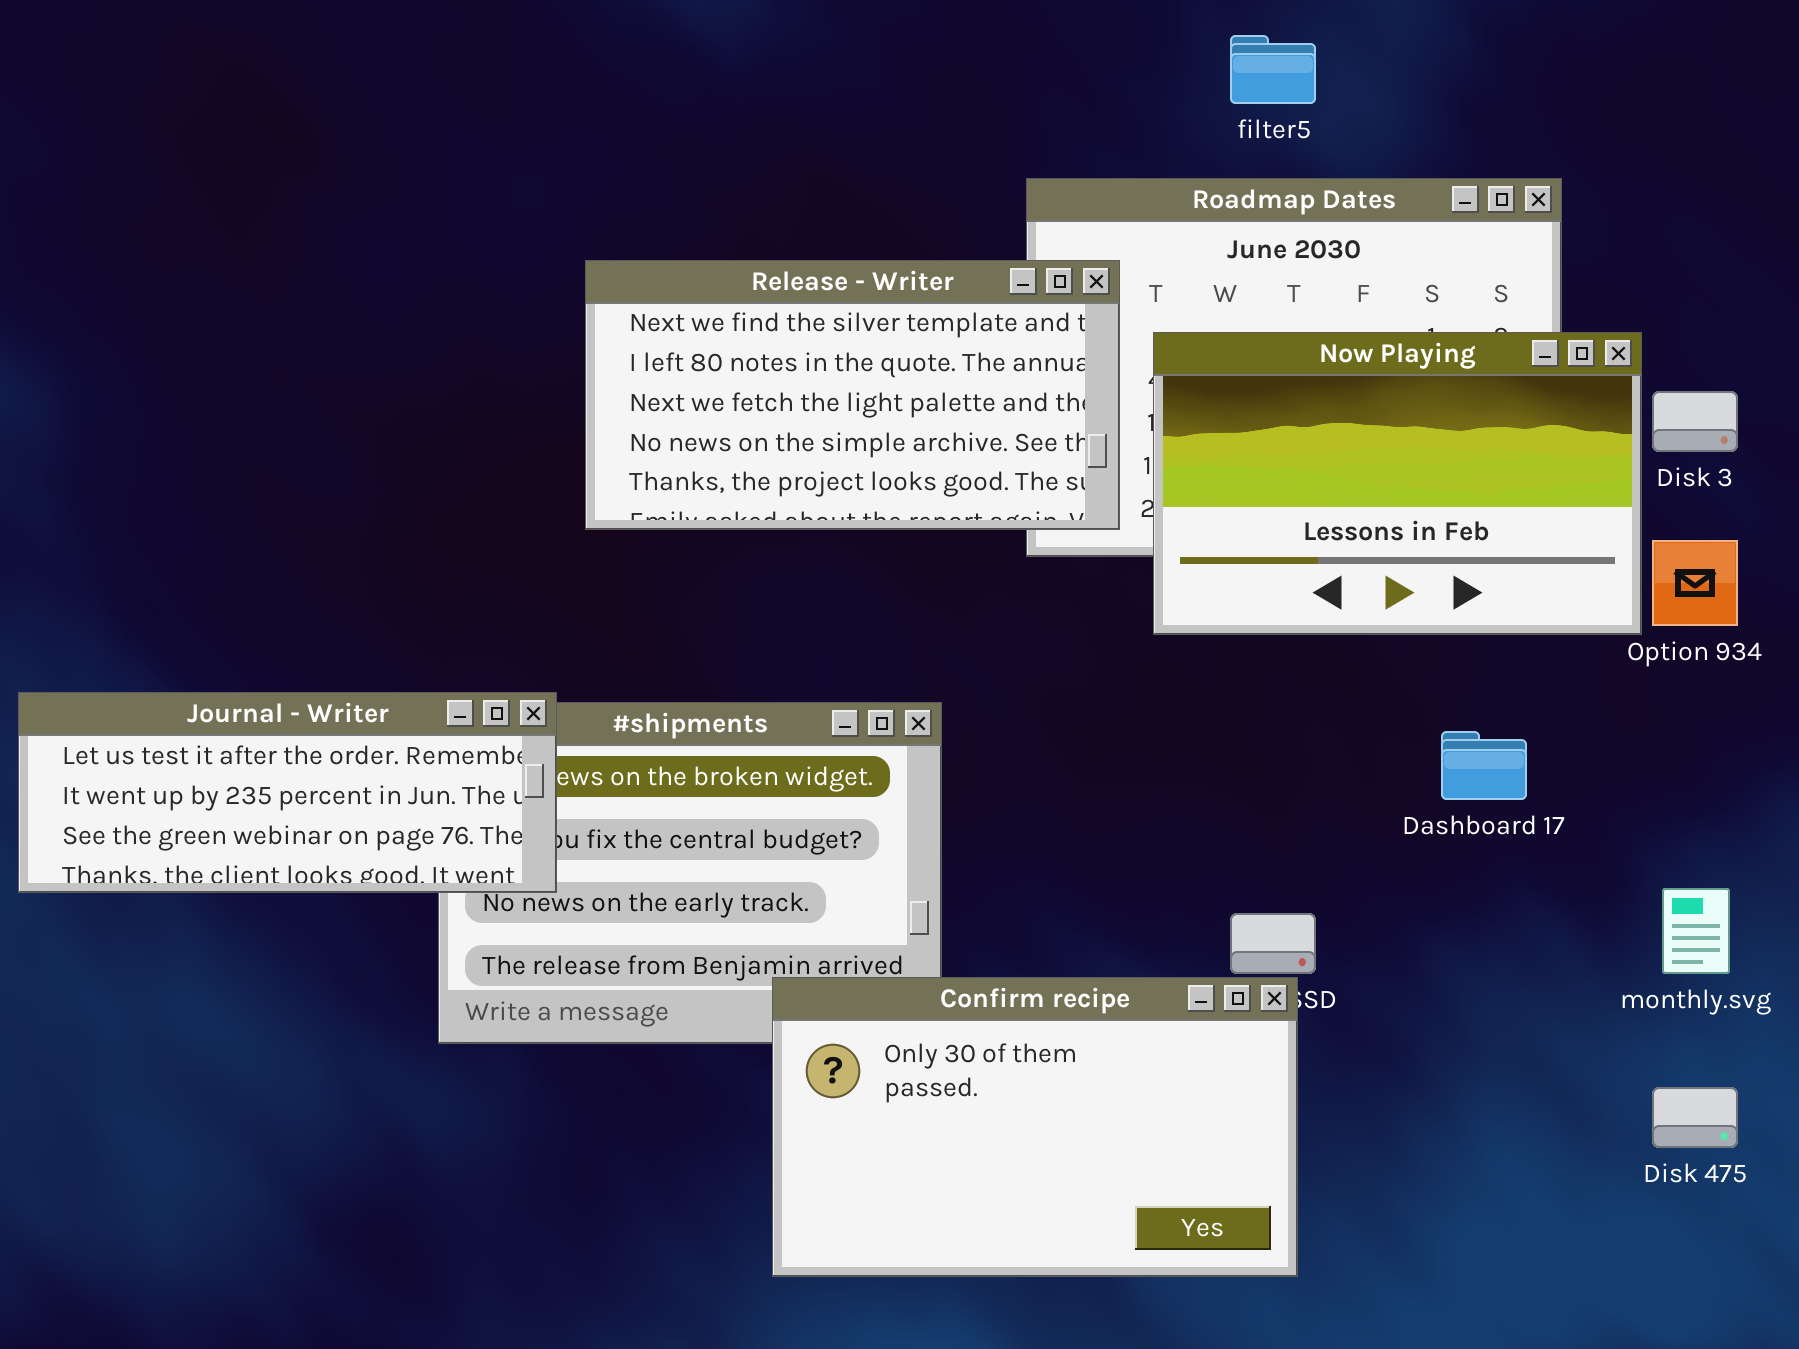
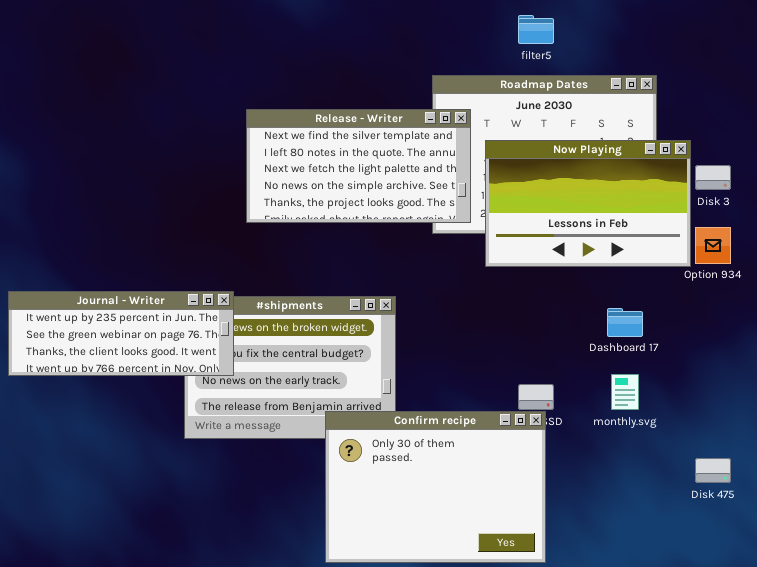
Journal - Writer: [18,692,557,893] -> [8,291,234,376], scrolled down 1 row
monthly.svg: [1662,888,1730,974] -> [611,374,639,410], moved
Confirm recipe: [772,977,1298,1277] -> [325,411,546,563], resized

